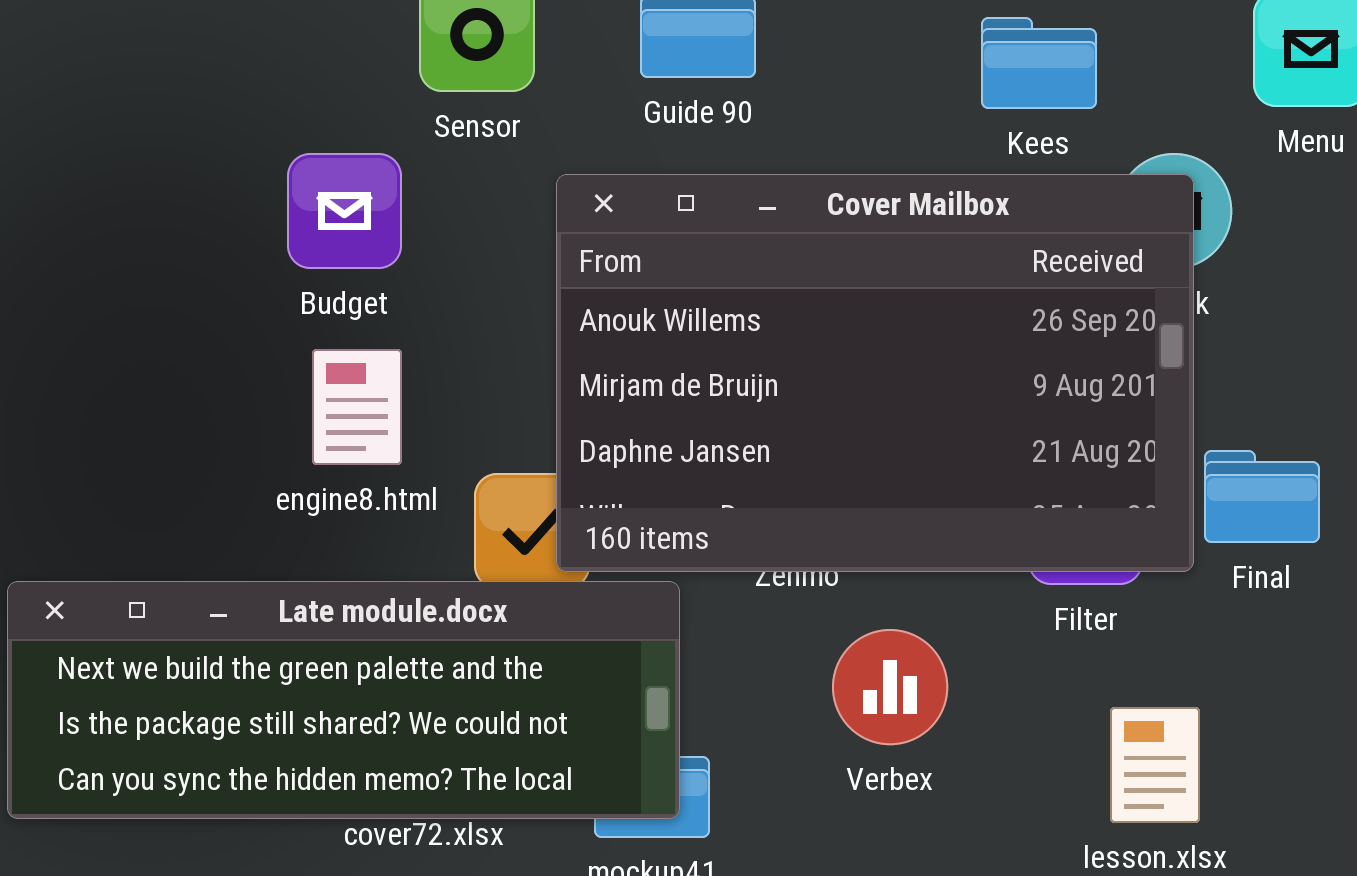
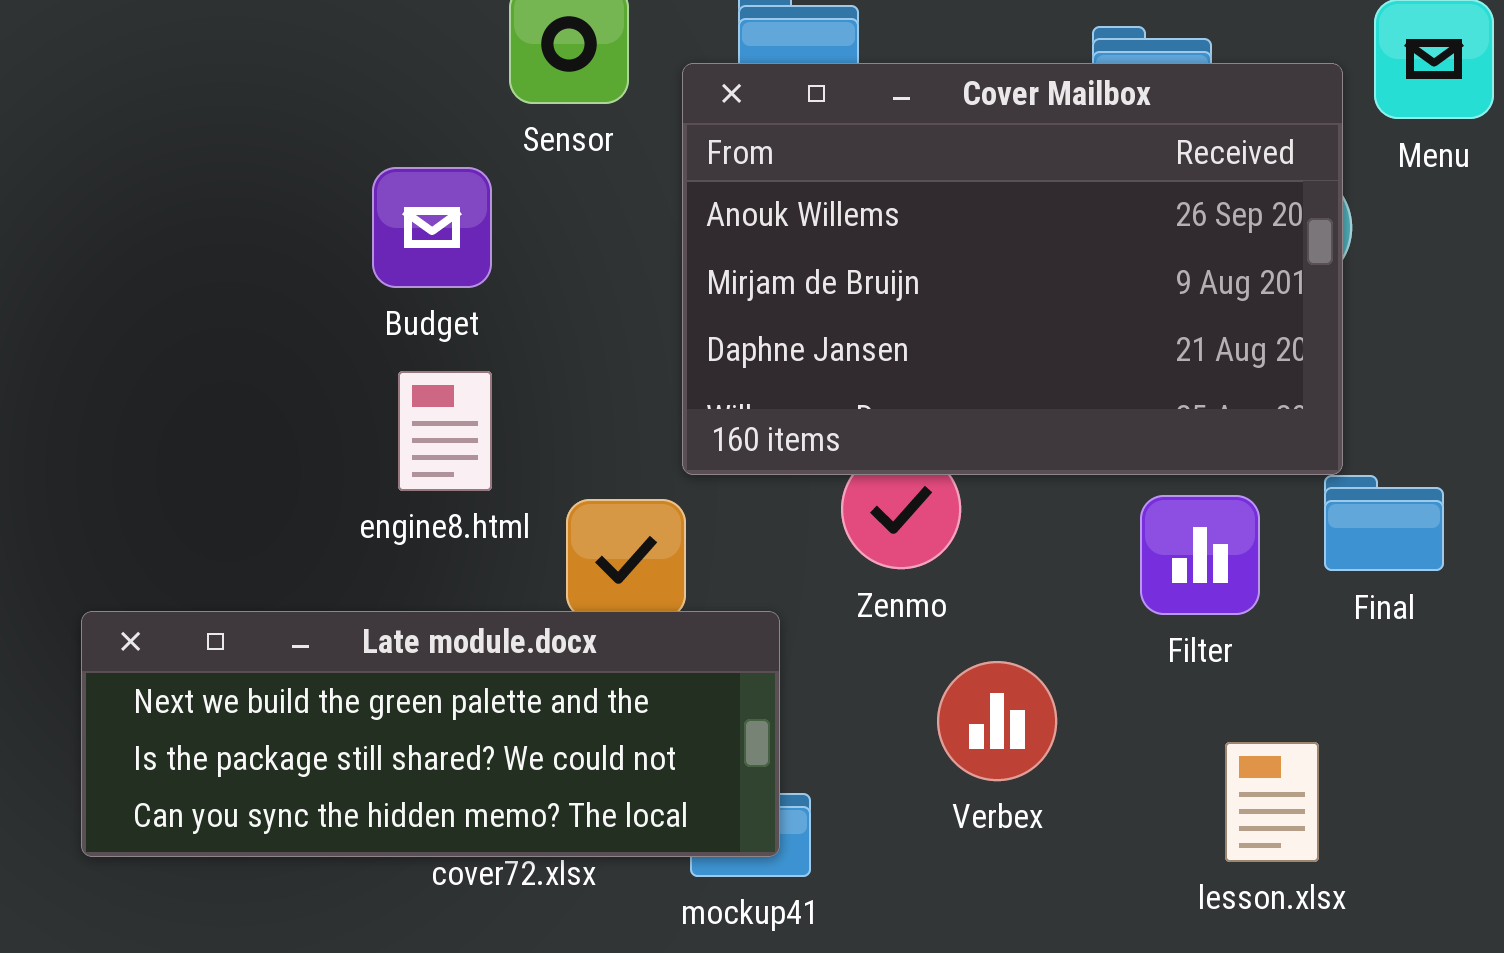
Cover Mailbox: [556,174,1194,572] -> [682,63,1343,475], moved

